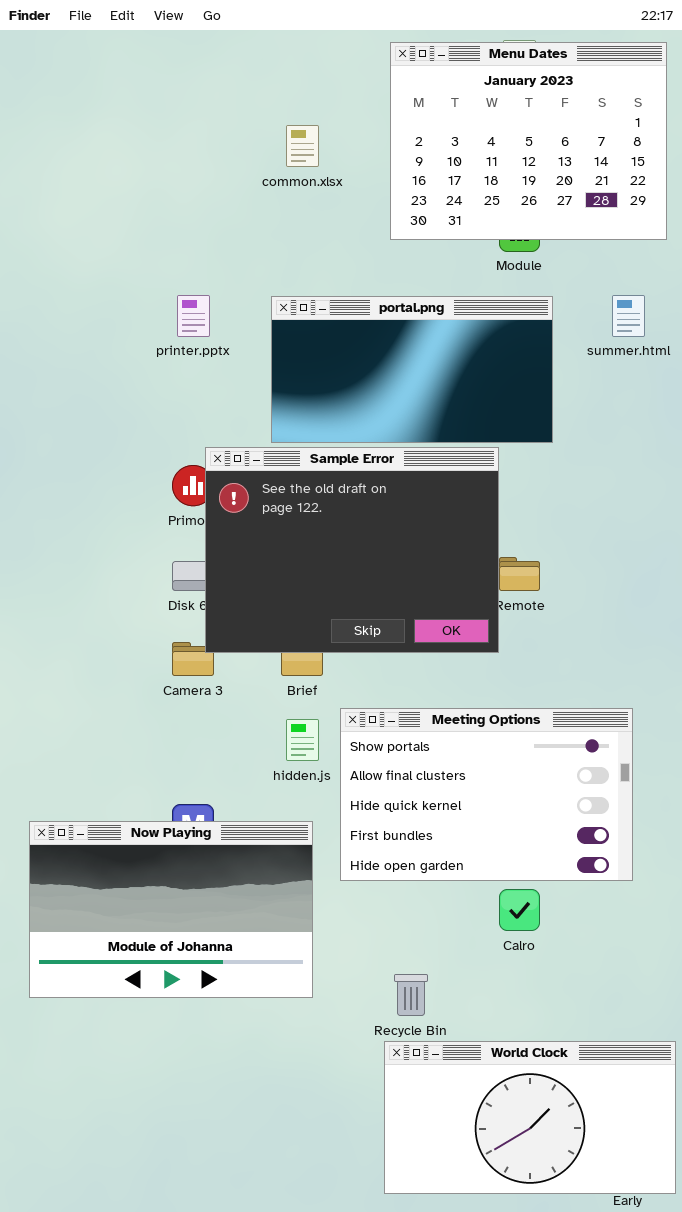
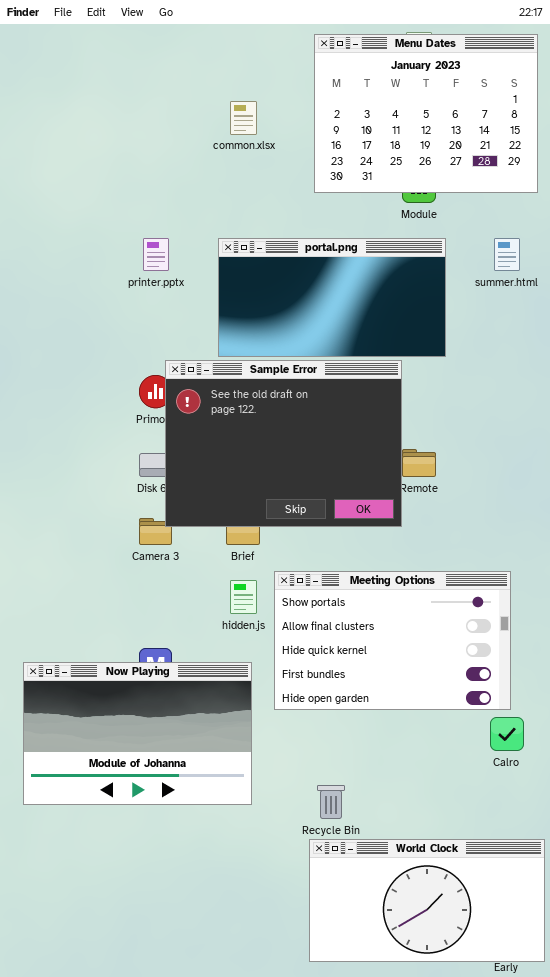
Calro: [499,889,540,931] -> [490,717,524,751], moved

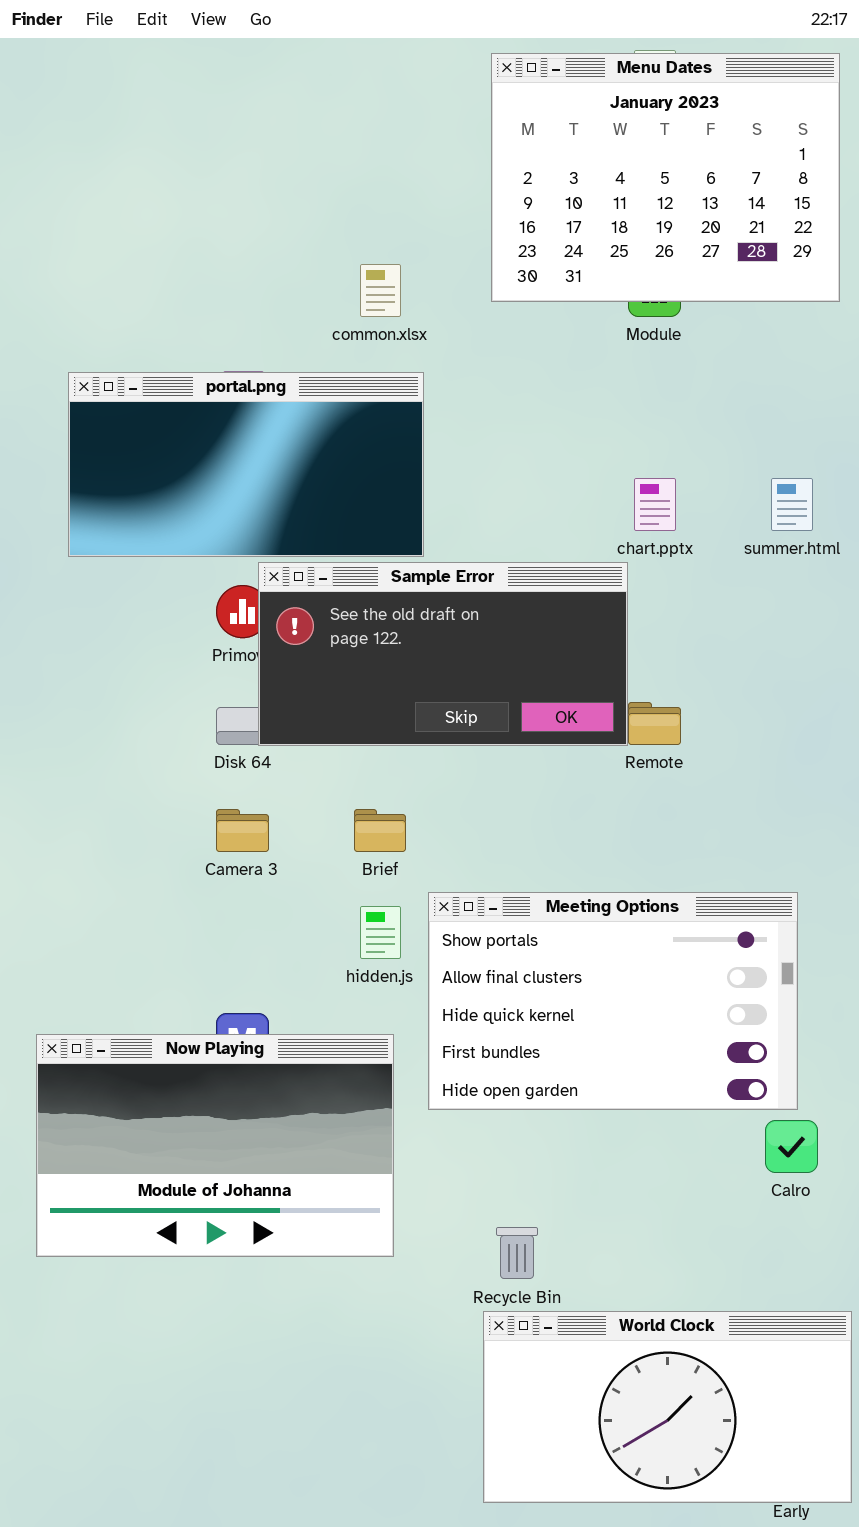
common.xlsx: [230,101,257,135] -> [360,264,401,317], moved
summer.html: [494,238,520,271] -> [771,478,813,531], moved
portal.png: [218,238,446,357] -> [68,372,424,557], moved
Sample Error: [165,360,402,527] -> [258,562,628,746], resized

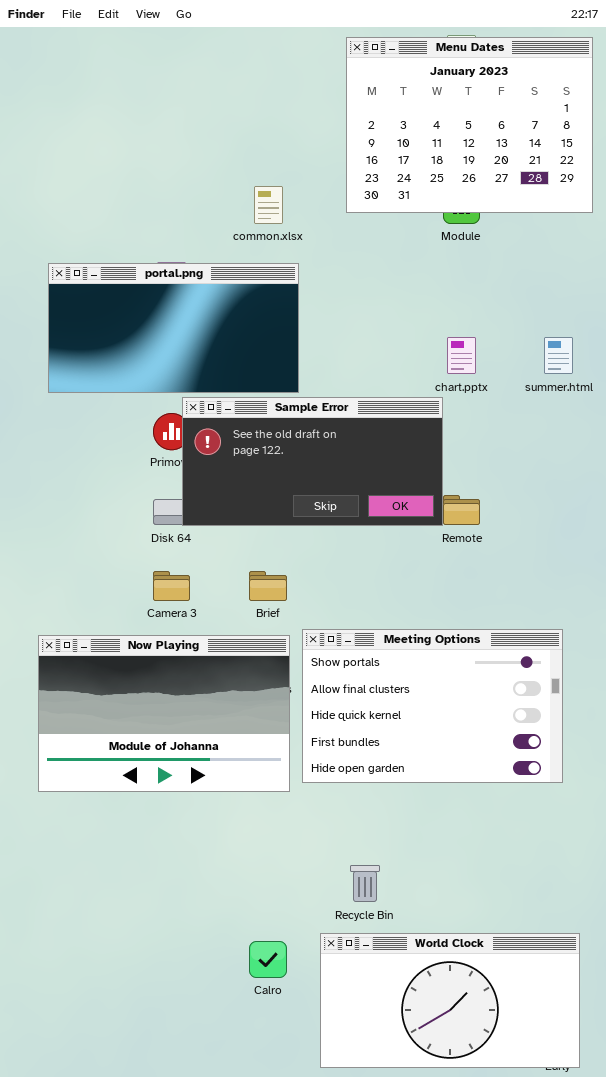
Now Playing: [36,1034,394,1257] -> [38,635,290,792], moved
Calro: [765,1120,818,1173] -> [249,941,287,978], moved
World Clock: [483,1311,852,1503] -> [320,933,580,1068], moved

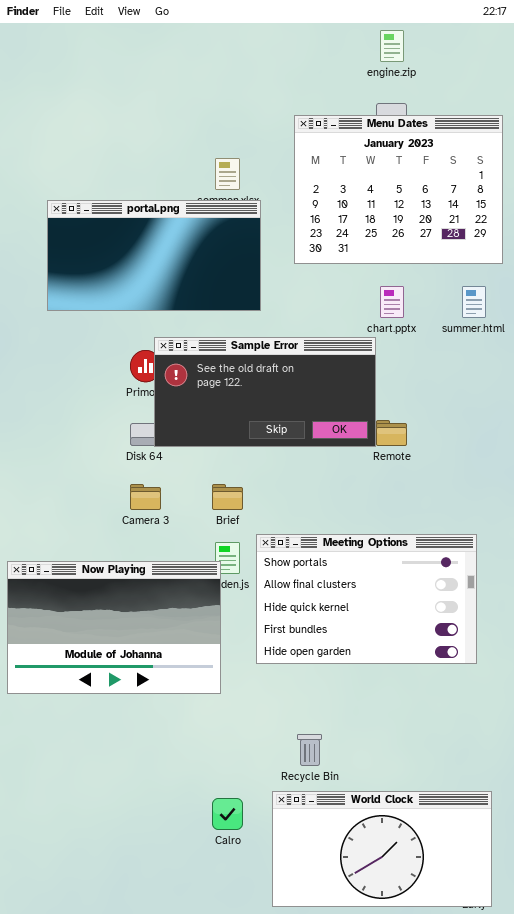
Menu Dates: [346,37,593,213] -> [294,115,503,264], moved
portal.png: [48,263,299,393] -> [47,200,261,311], moved
Now Playing: [38,635,290,792] -> [7,561,221,694], moved

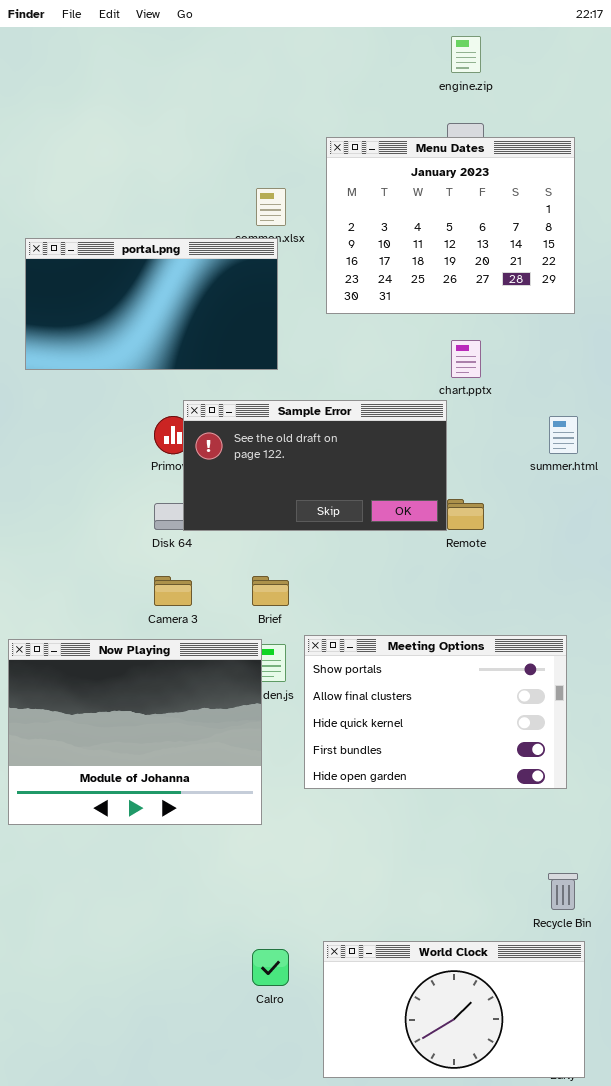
Menu Dates: [294,115,503,264] -> [326,137,575,314], moved
portal.png: [47,200,261,311] -> [25,238,278,370], moved
summer.html: [462,286,486,318] -> [549,416,578,454], moved
Now Playing: [7,561,221,694] -> [8,639,262,825], resized
Recycle Bin: [297,734,322,766] -> [548,873,578,910], moved

